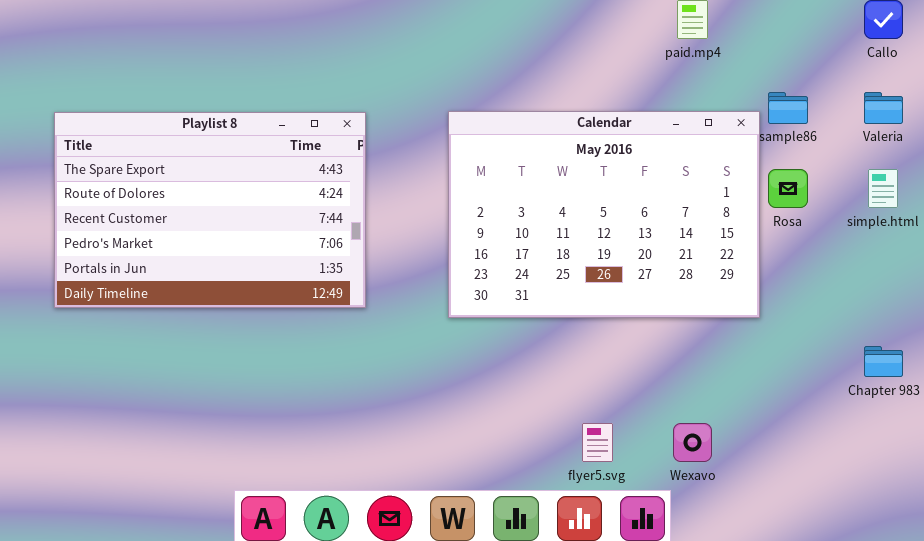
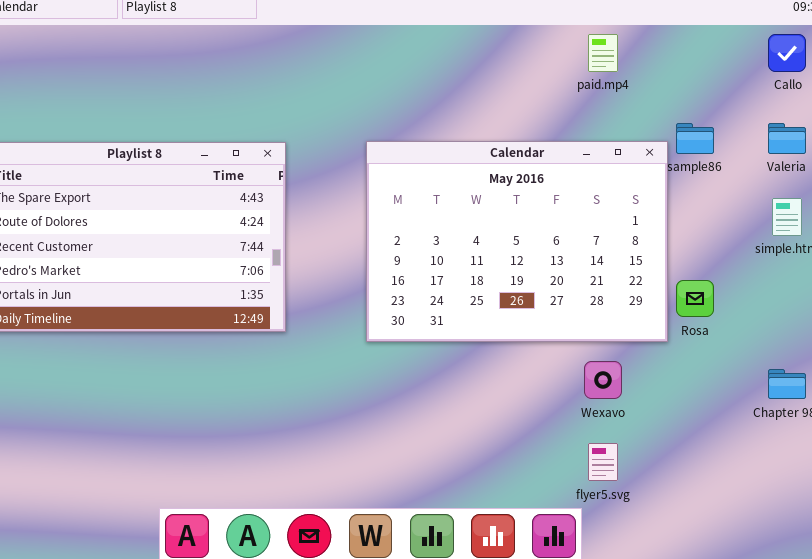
Rosa: [768,169,808,208] -> [676,280,714,317], moved
flyer5.svg: [582,423,613,462] -> [588,443,618,481], moved
Wexavo: [673,423,712,462] -> [584,361,622,399], moved

